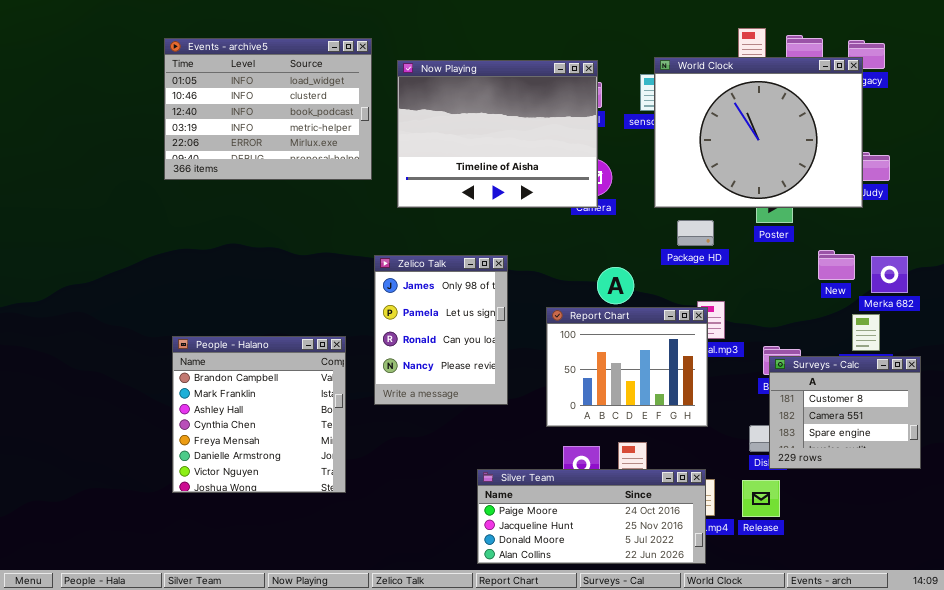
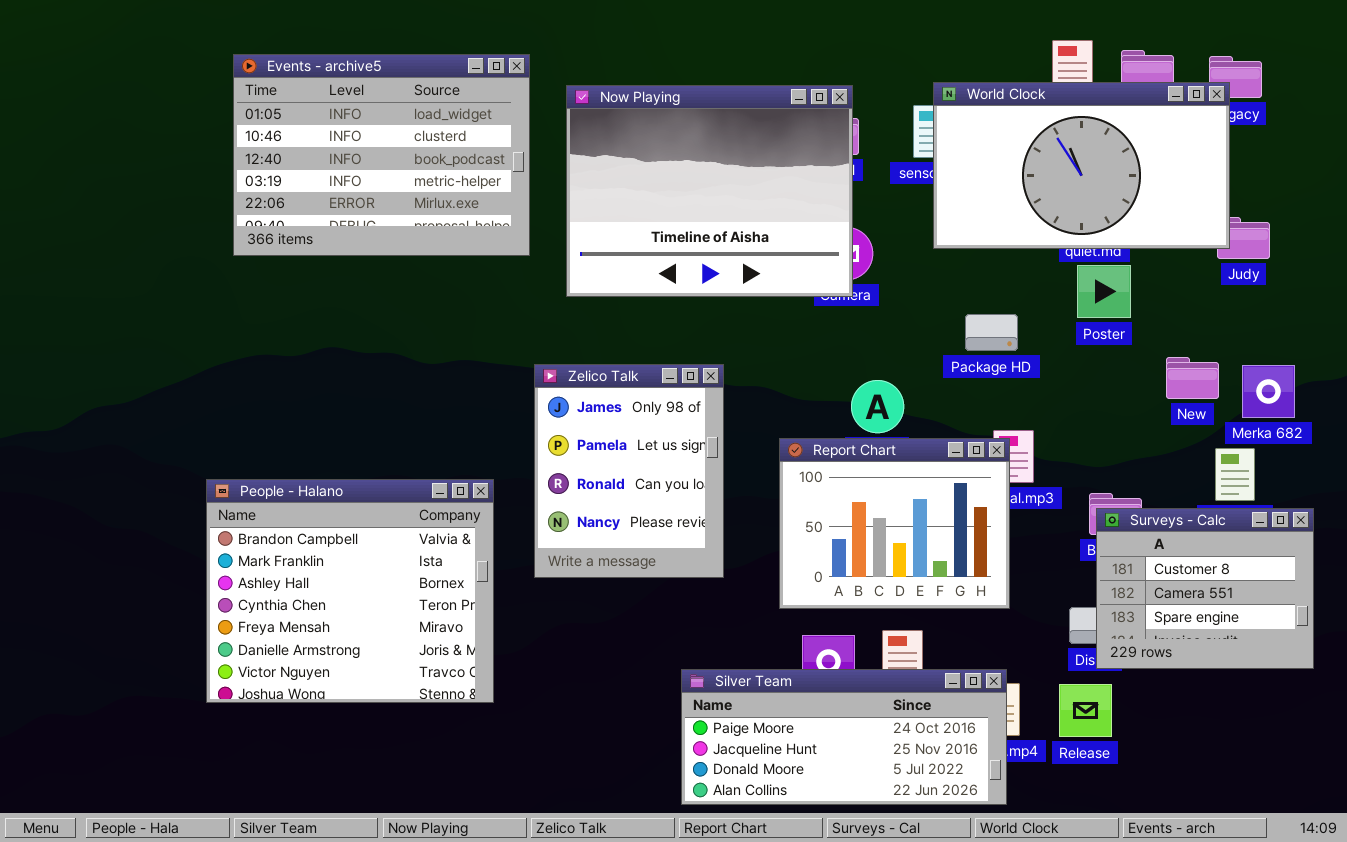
World Clock: [654,57,863,208] -> [933,82,1230,249], resized
People - Halano: [172,336,346,493] -> [206,479,494,703], resized

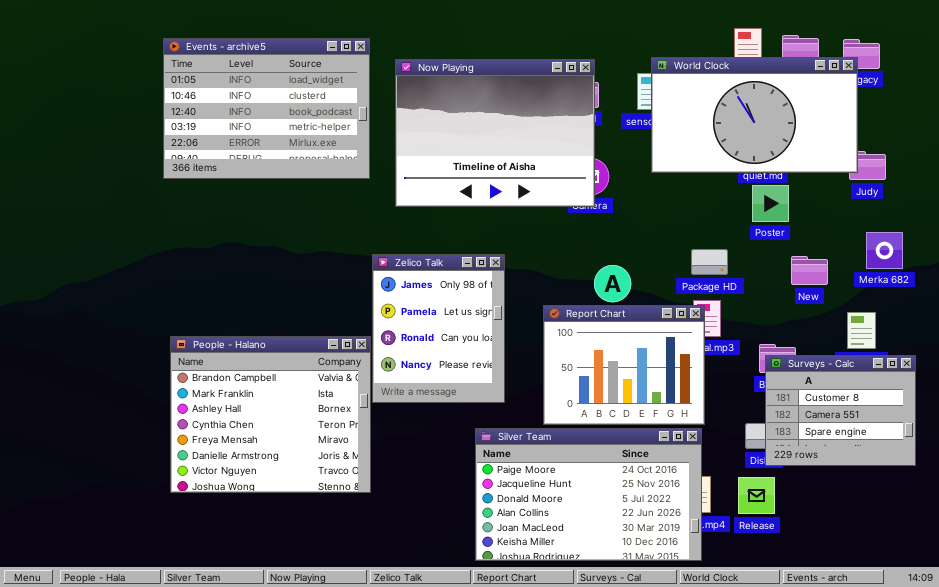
Package HD: [965,314,1018,351] -> [691,249,728,275], moved
New: [1166,357,1219,399] -> [791,256,828,285], moved
Merka 682: [1242,365,1295,418] -> [866,232,903,269], moved
People - Halano: [206,479,494,703] -> [170,336,371,493], moved
Silver Team: [681,669,1007,805] -> [475,428,702,561], resized

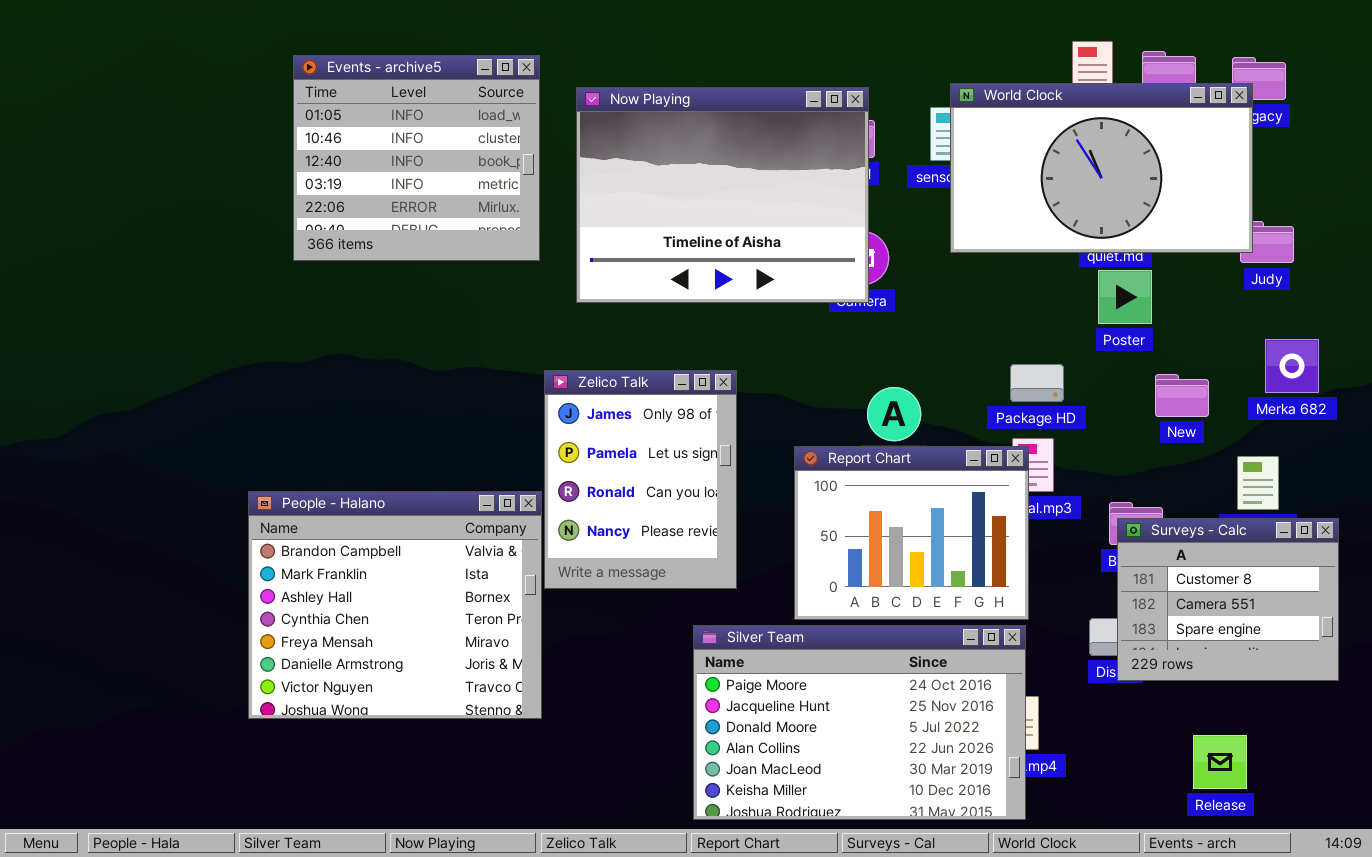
Events - archive5: [163,38,370,179] -> [293,55,540,261], resized
Release: [738,477,775,514] -> [1193,735,1247,789], moved

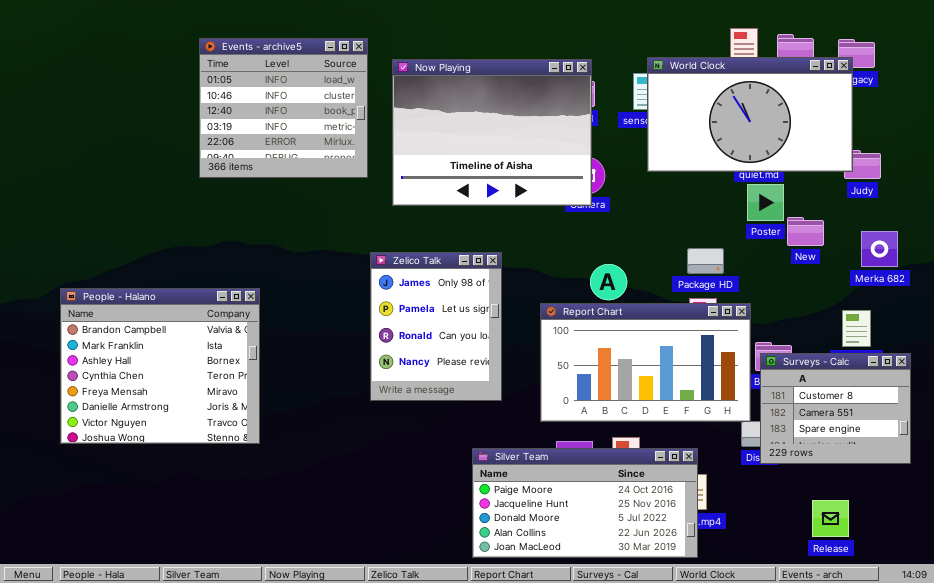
New: [1155,374,1209,417] -> [787,217,824,246], moved
Report Chart: [794,446,1029,620] -> [540,303,751,422], resized
People - Halano: [248,491,542,719] -> [60,288,260,444], moved
Silver Team: [693,625,1026,820] -> [472,448,698,558], resized

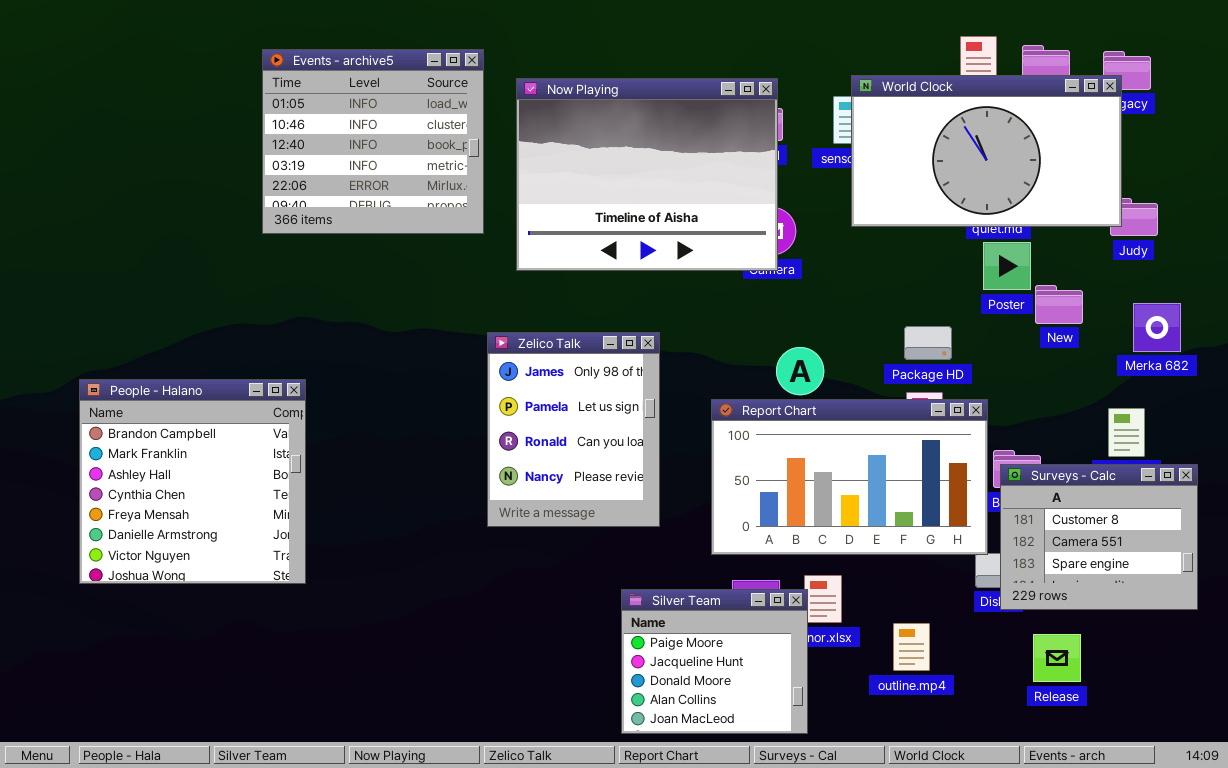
People - Halano: [60,288,260,444] -> [79,379,306,584], resized
Silver Team: [472,448,698,558] -> [621,589,808,734], resized
Release: [812,500,849,537] -> [1033,634,1081,682], moved

